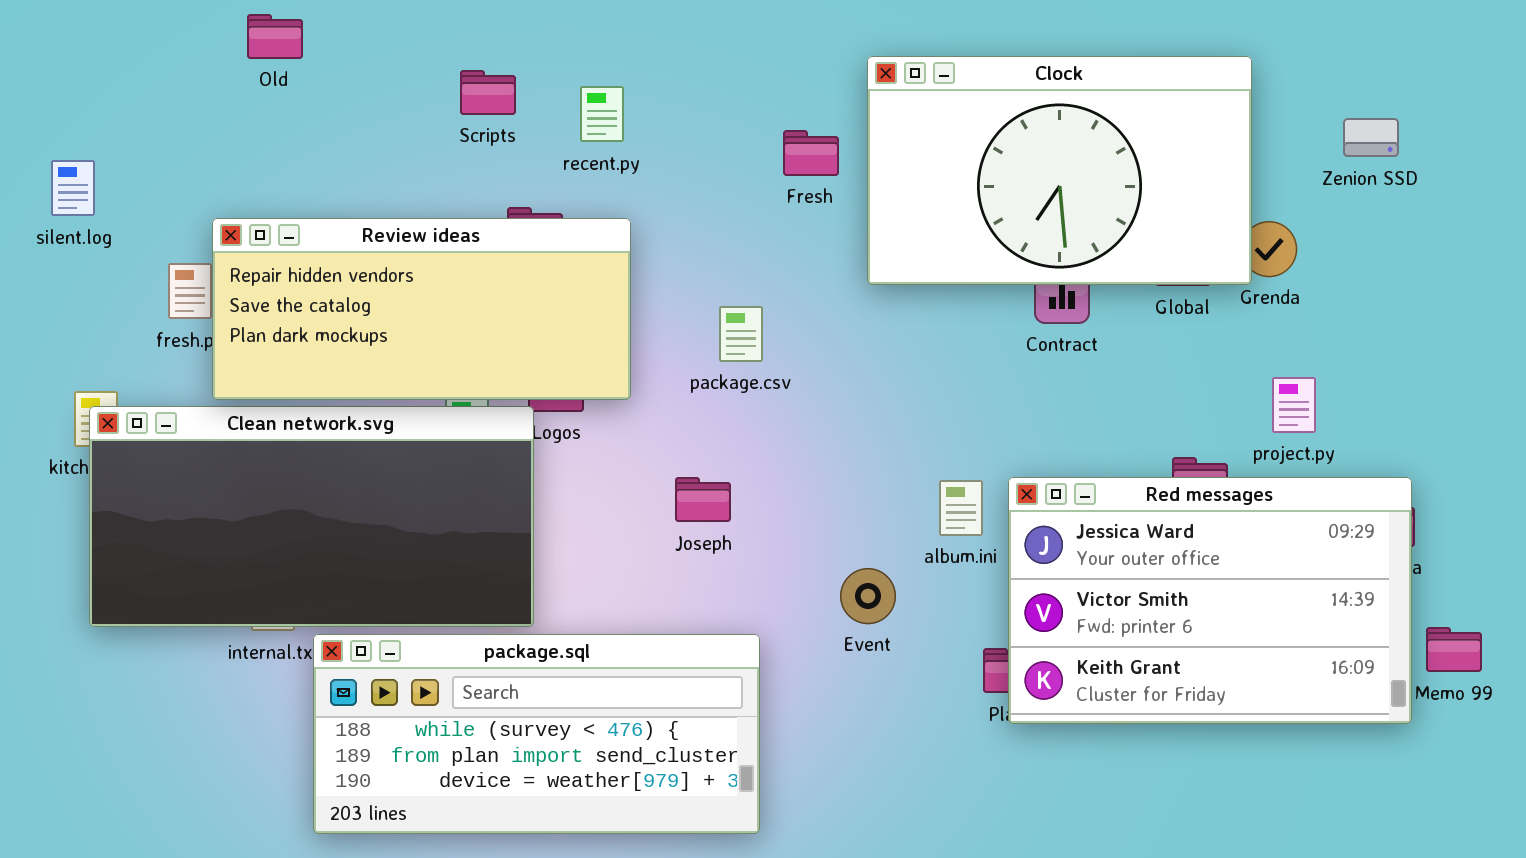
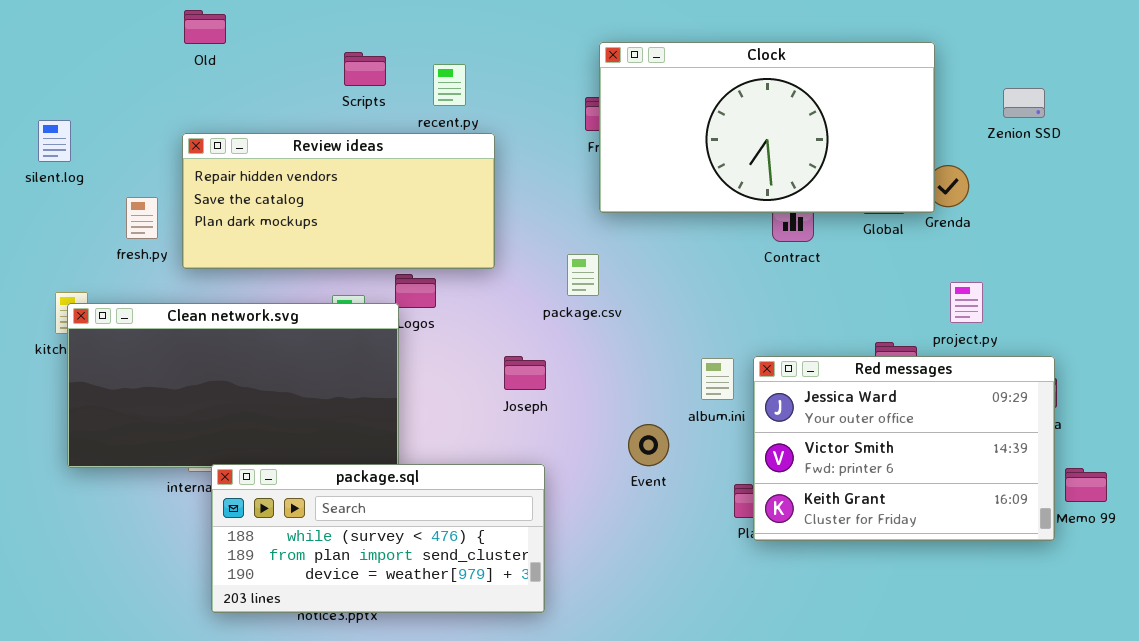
Clock: [867,56,1252,285] -> [599,42,935,213], resized
Review ideas: [212,218,631,400] -> [182,133,495,269], moved
package.csv: [719,306,763,362] -> [567,254,599,296], moved
package.sql: [313,634,760,834] -> [211,464,545,613], moved

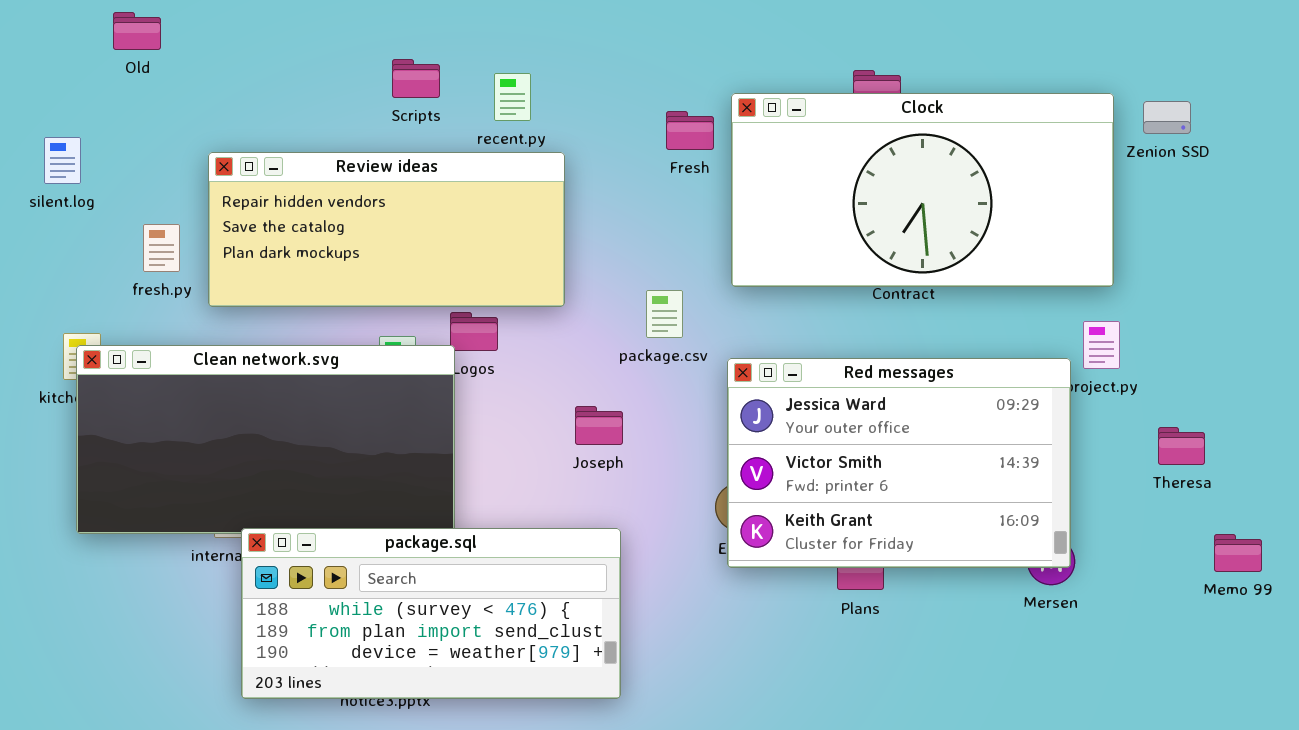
Old: [184,10,226,44] -> [113,12,161,50], moved
Clock: [599,42,935,213] -> [731,93,1114,287], moved
Red messages: [753,356,1055,541] -> [727,358,1071,568], moved

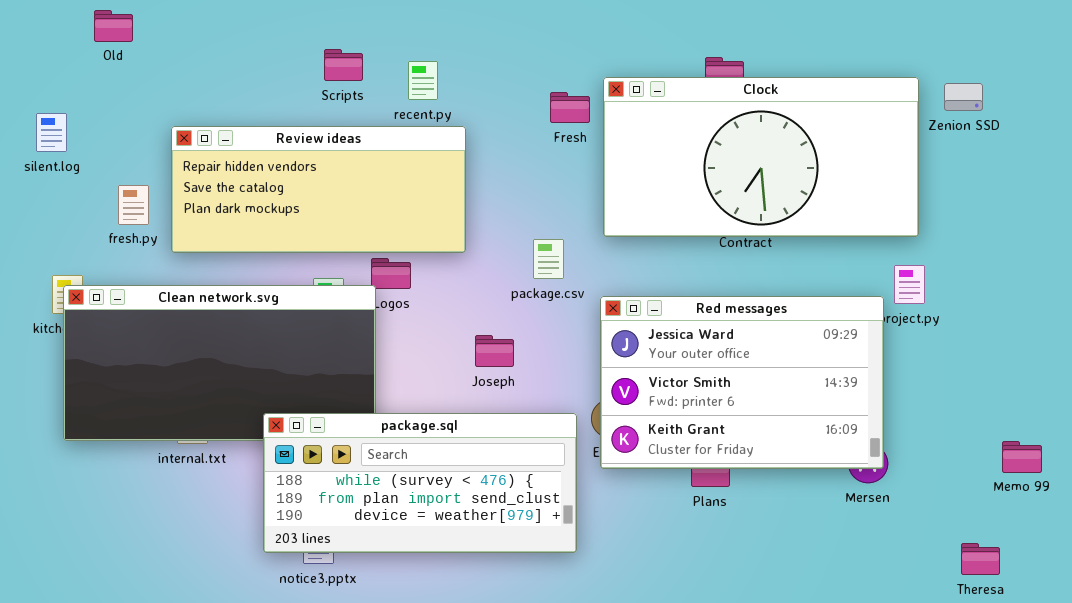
Theresa: [1158,427,1205,465] -> [961,543,1000,575], moved
package.sql: [241,528,621,699] -> [263,413,577,553], moved

